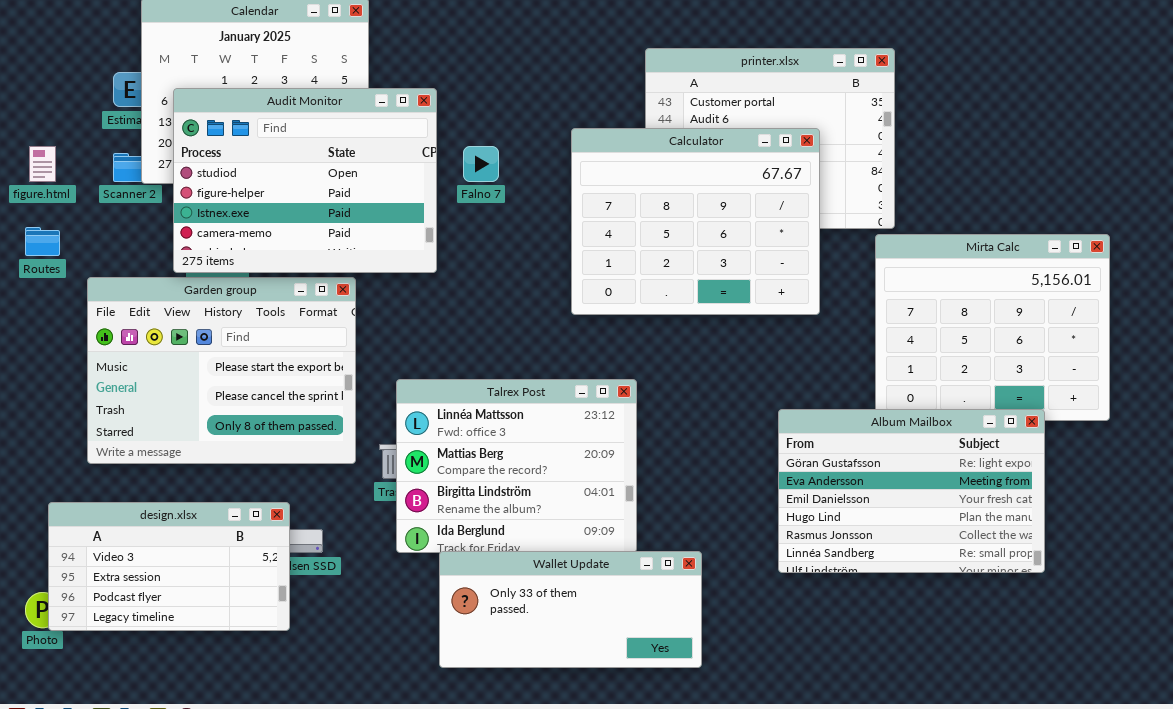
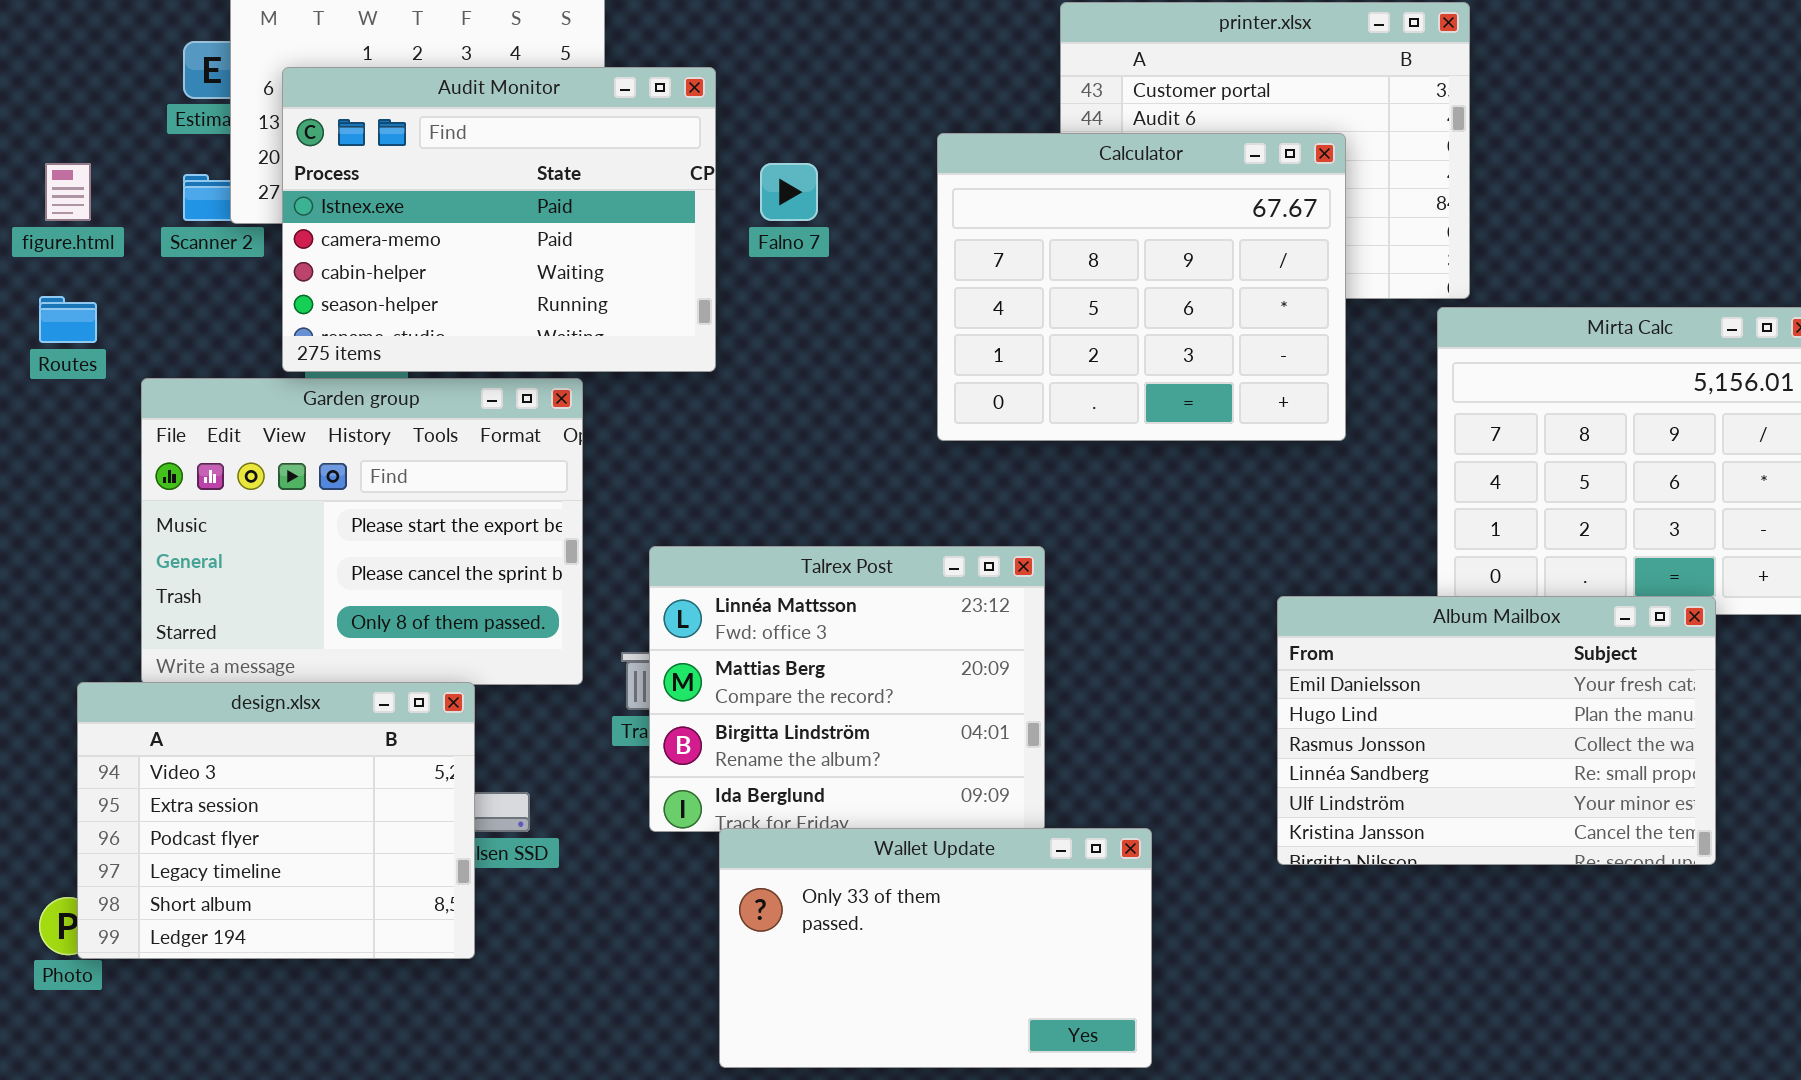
Audit Monitor: [173,88,437,273] -> [282,67,716,372], scrolled down 2 rows
Album Mailbox: [778,409,1045,573] -> [1277,596,1716,865], scrolled down 2 rows
design.xlsx: [48,502,290,631] -> [77,682,475,959], resized
Wallet Update: [439,551,702,668] -> [719,828,1152,1068], resized

